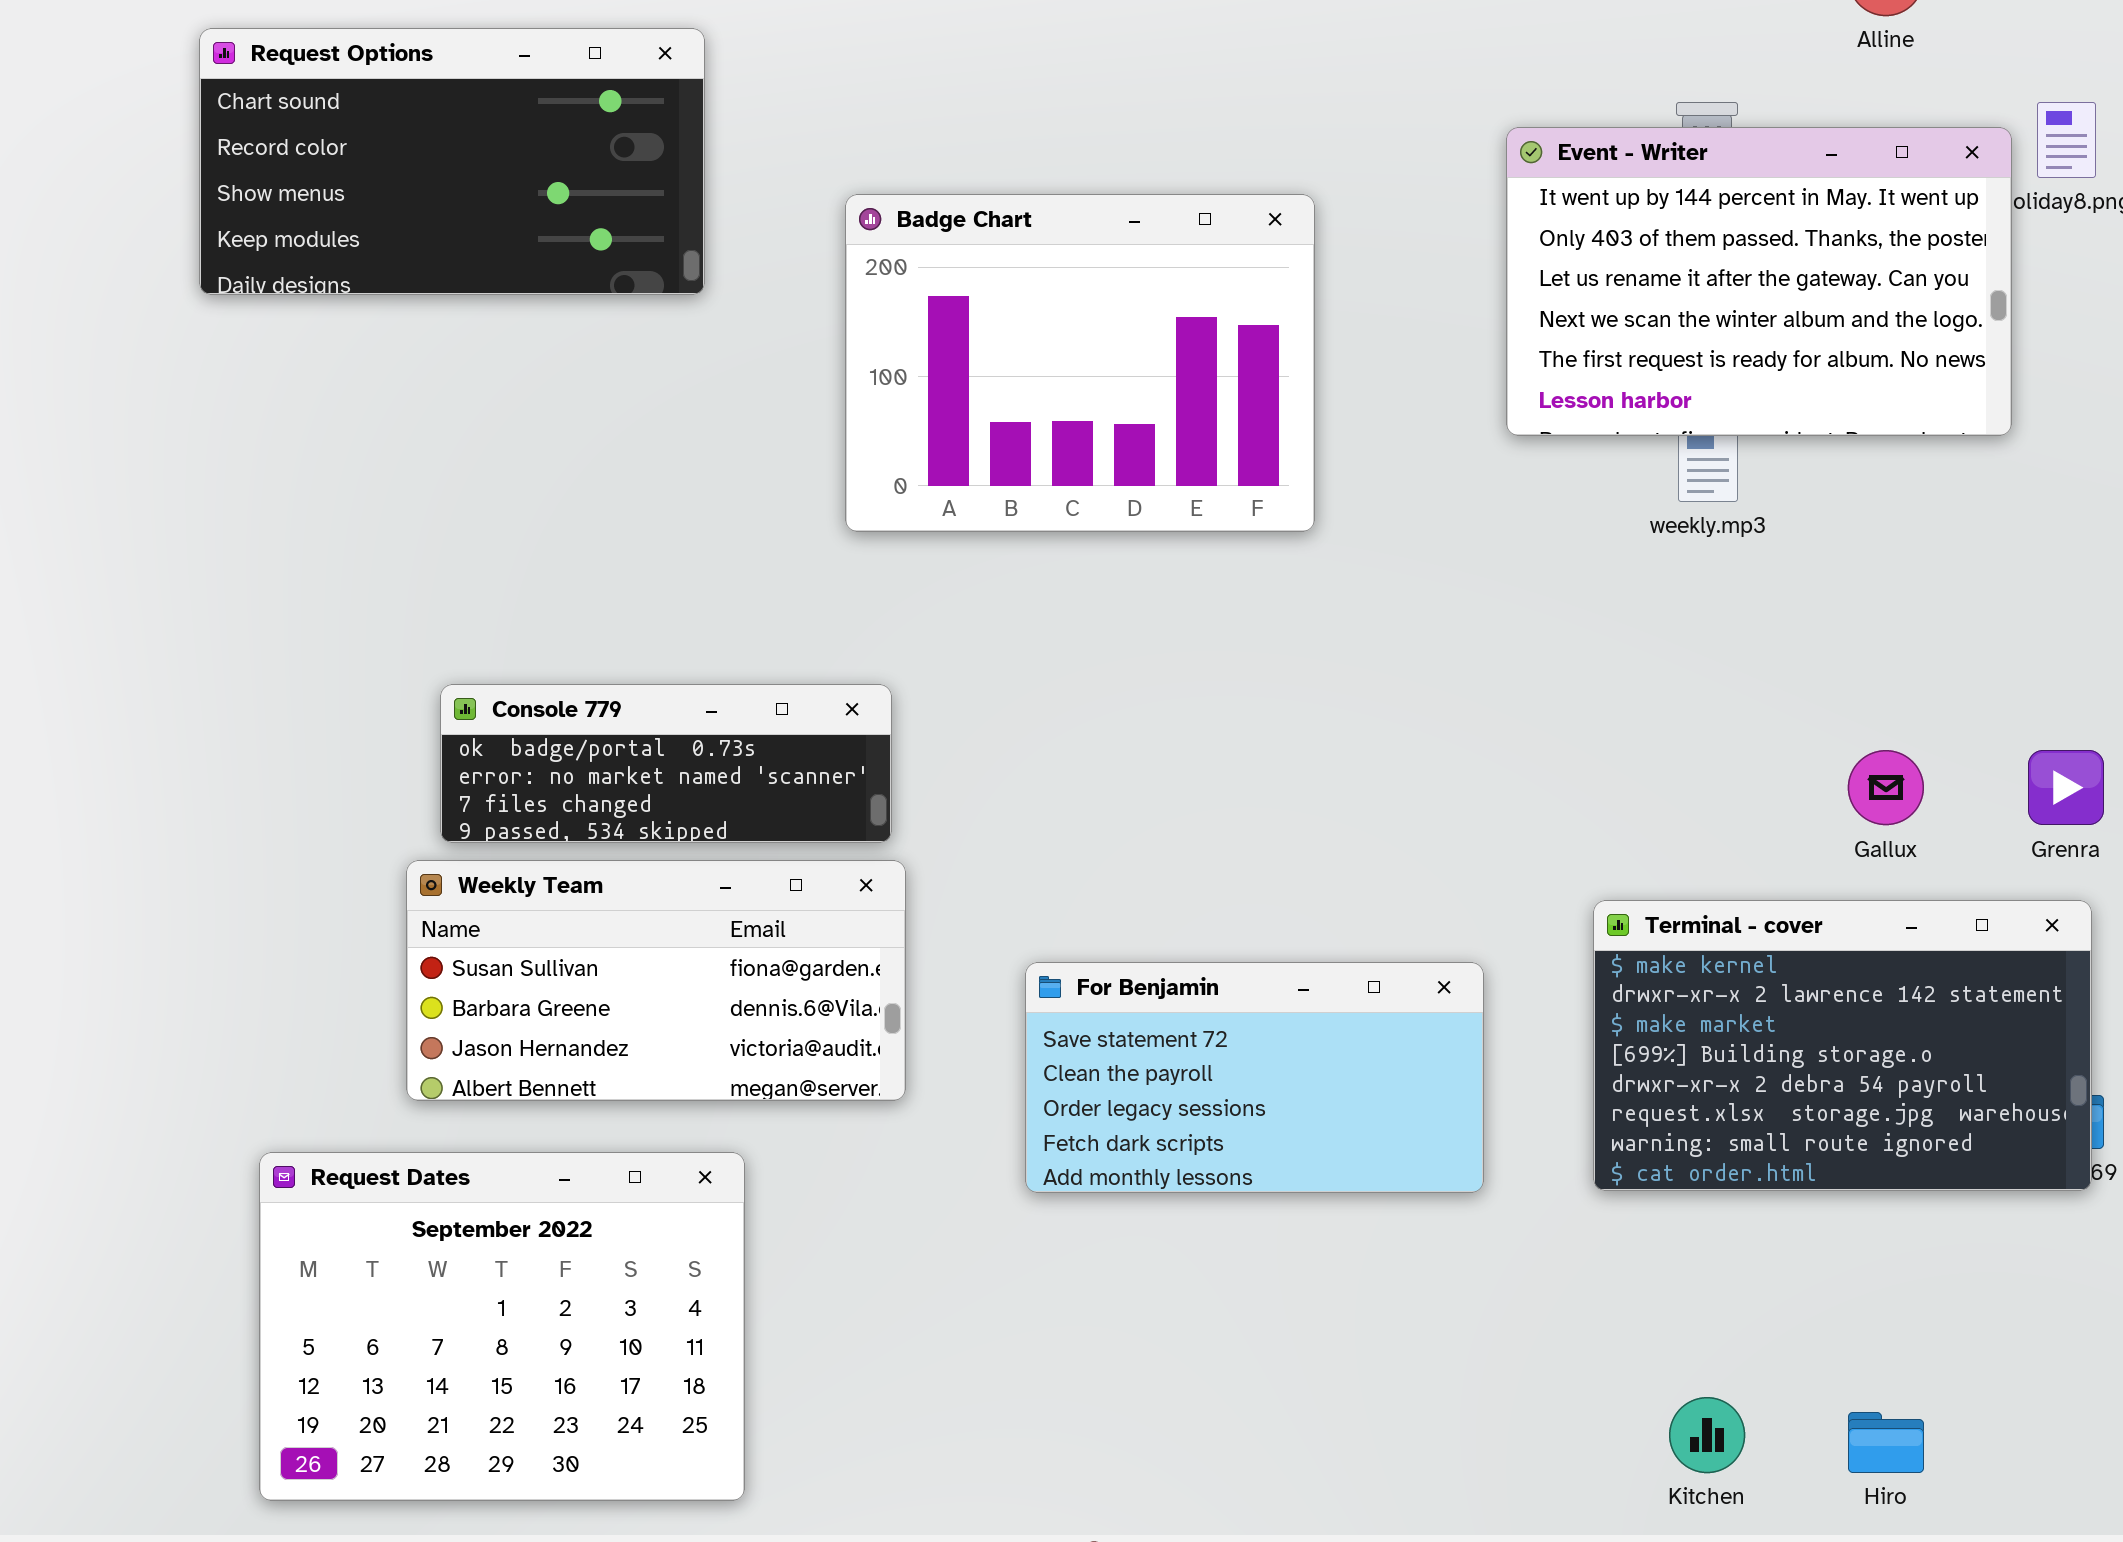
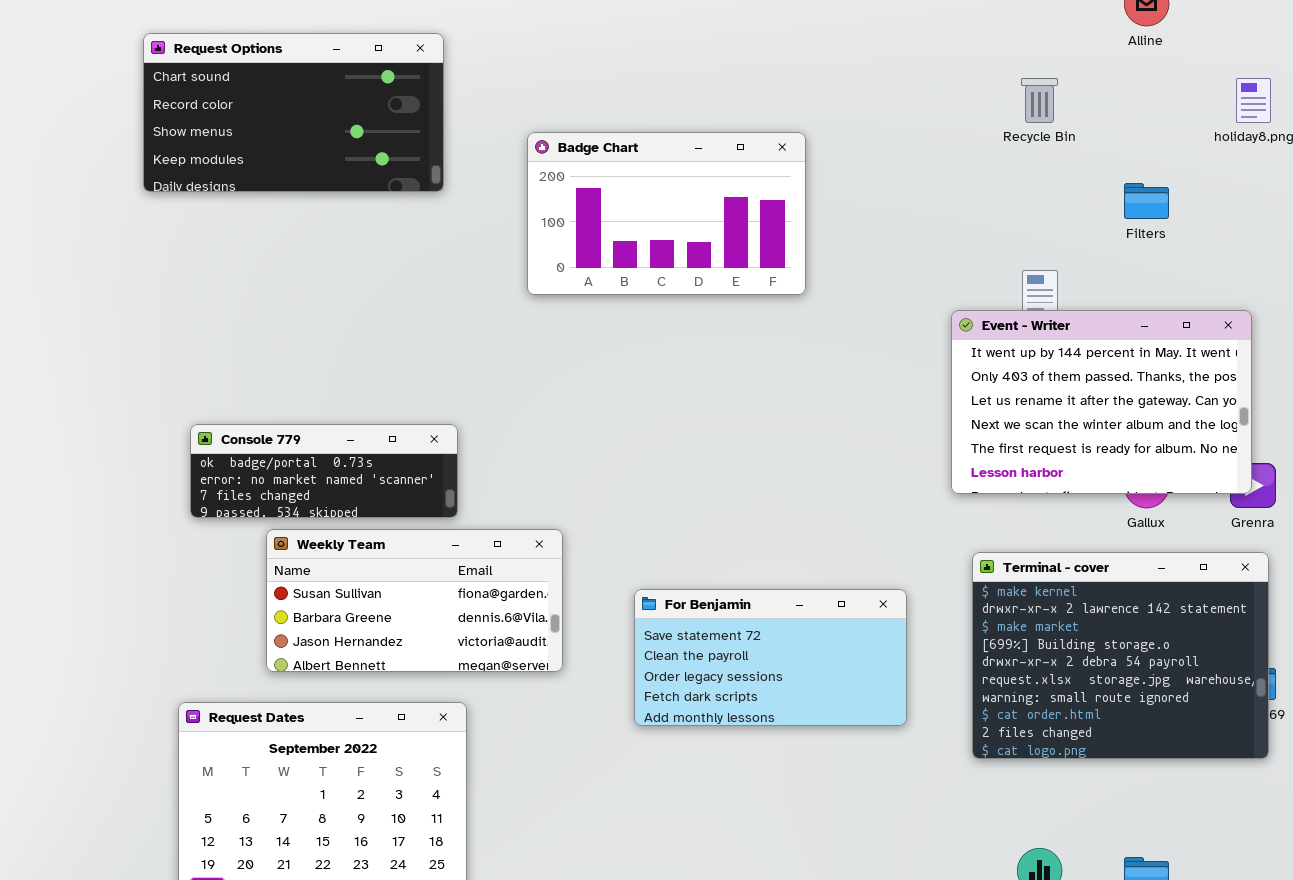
Event - Writer: [1506,127,2012,436] -> [951,310,1252,494], moved
Badge Chart: [845,194,1315,532] -> [527,132,806,295], resized
Console 779: [440,684,892,843] -> [190,424,458,518], moved
Terminal - cover: [1593,900,2092,1191] -> [972,552,1269,759], resized

